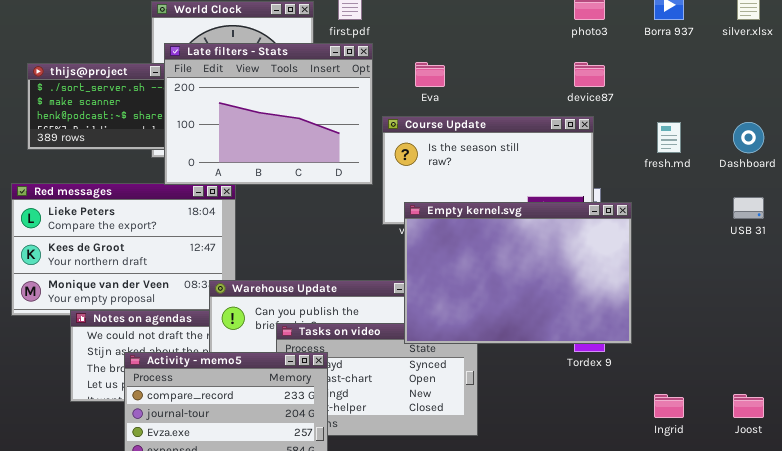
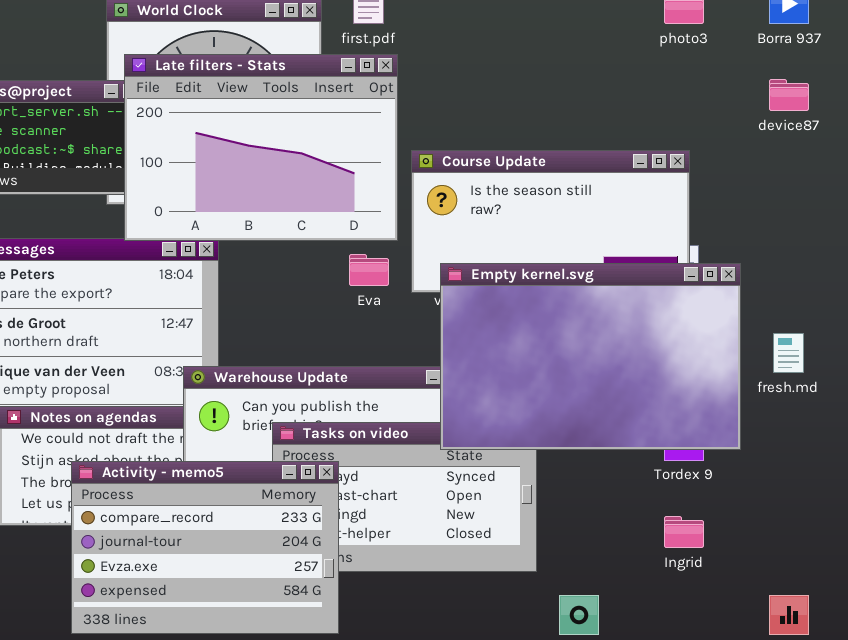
Eva: [415,62,445,87] -> [349,254,389,286], moved
device87: [574,62,605,87] -> [769,79,809,111], moved
fresh.md: [657,122,681,153] -> [773,333,804,373], moved
Ingrid: [654,394,684,418] -> [664,516,704,548], moved

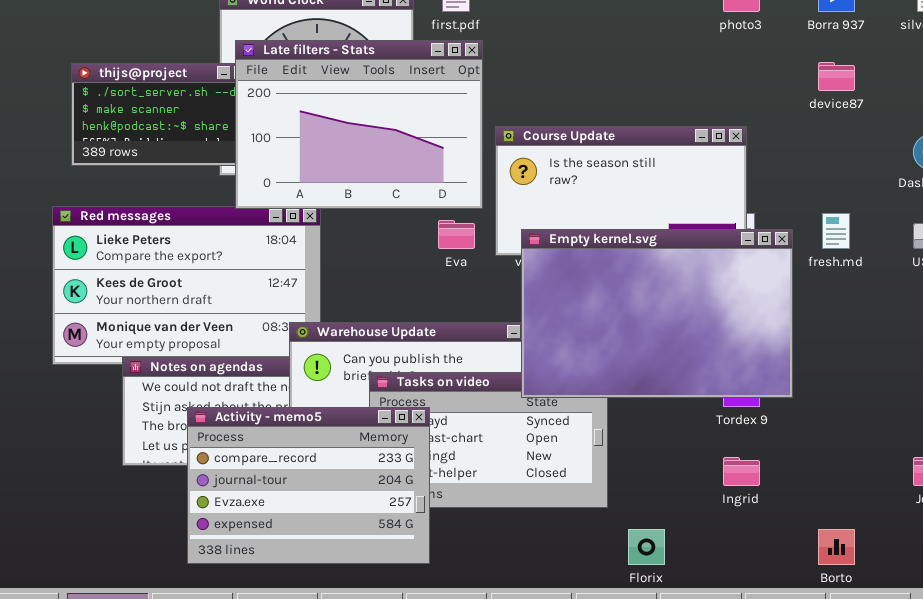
fresh.md: [773,333,804,373] -> [822,213,850,249], moved

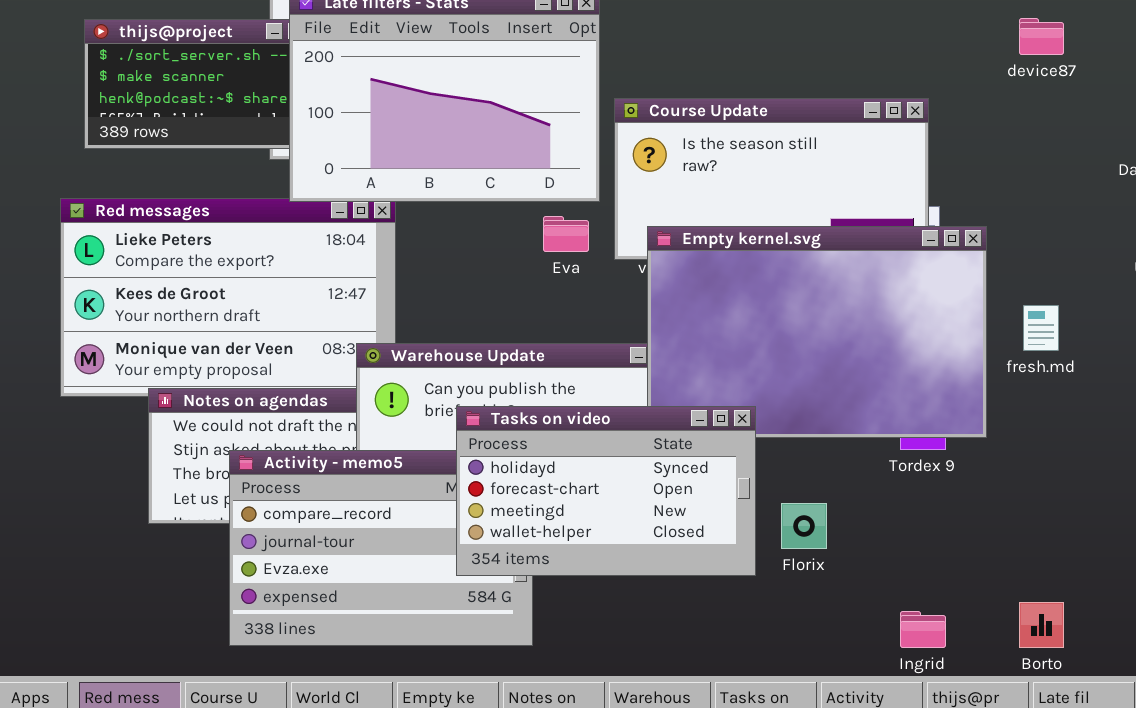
fresh.md: [822,213,850,249] -> [1023,305,1059,351], moved
Tasks on video: [369,372,608,508] -> [456,406,756,576], raised
Ingrid: [723,457,760,486] -> [900,611,946,648], moved
Florix: [628,529,665,565] -> [781,503,827,549], moved

